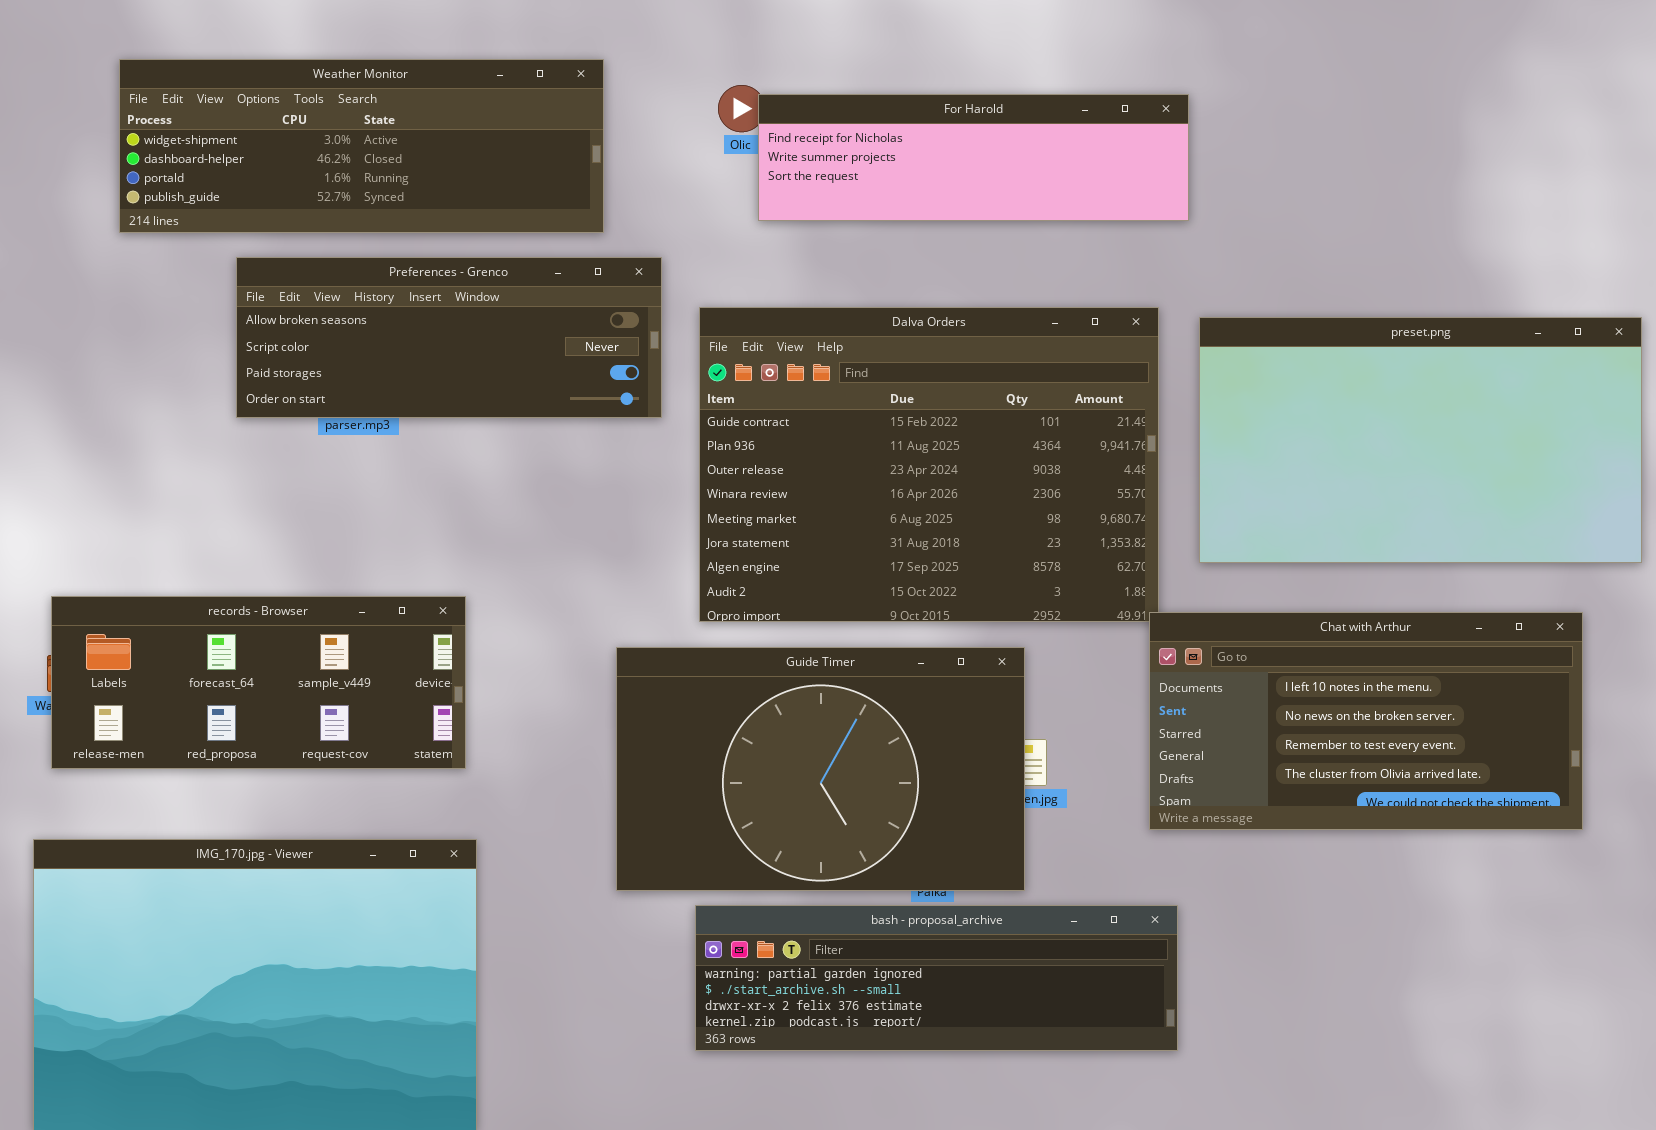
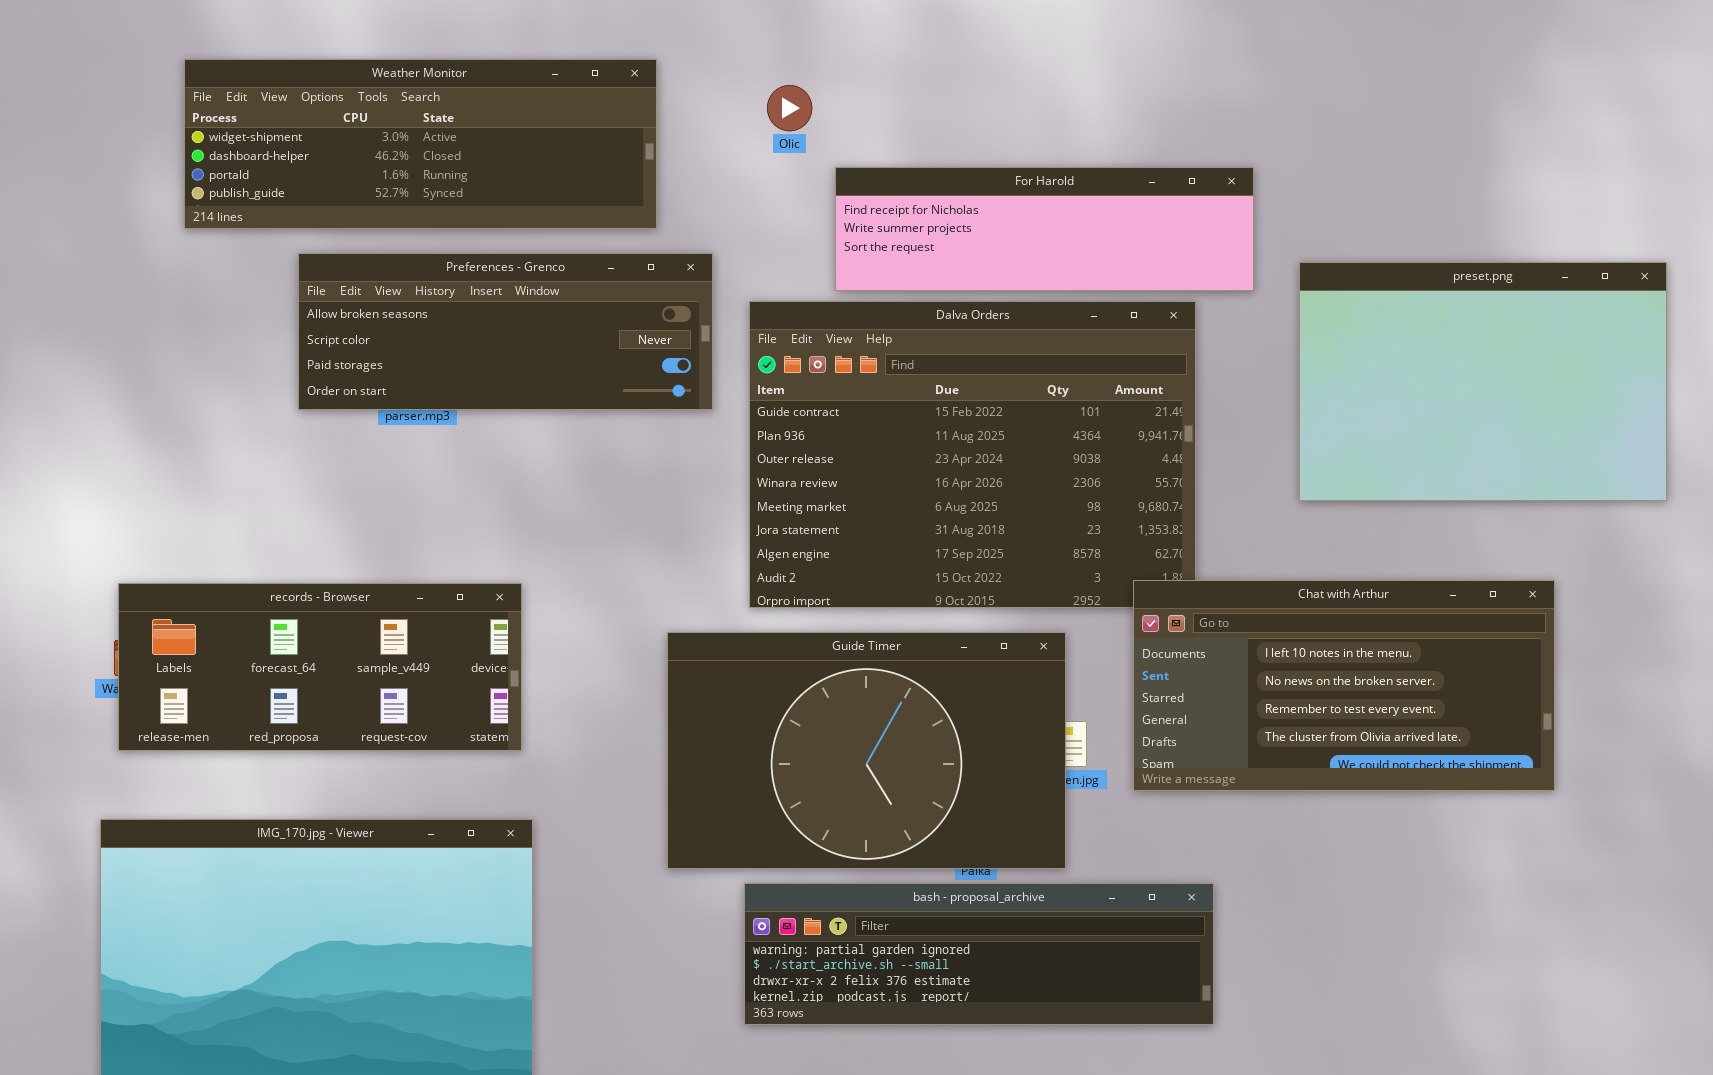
For Harold: [758,94,1189,221] -> [835,167,1254,291], moved
preset.png: [1199,317,1642,563] -> [1299,262,1667,501], moved, resized
Chat with Arthur: [1149,612,1583,830] -> [1133,580,1555,791], moved

